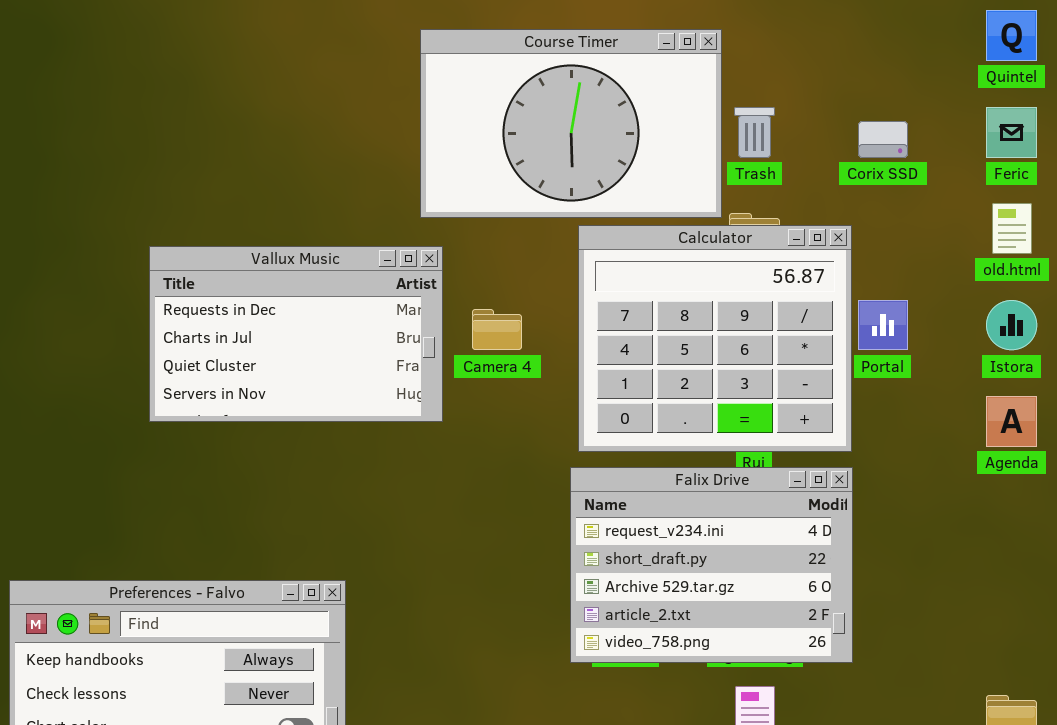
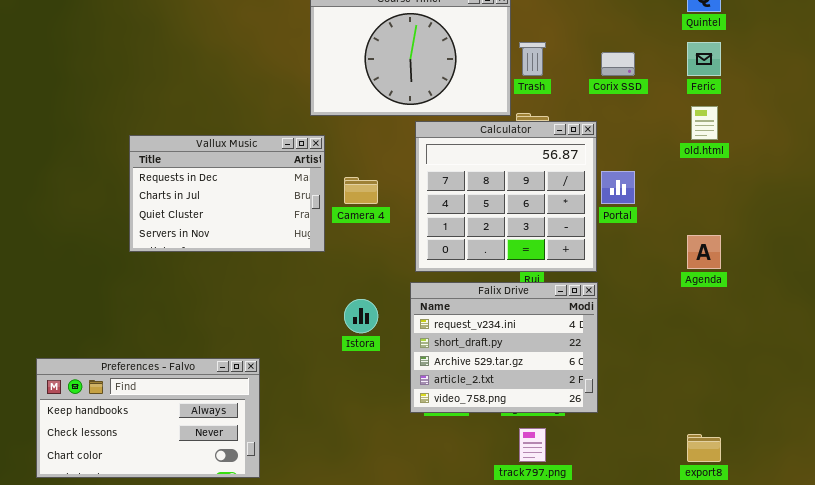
Istora: [986,300,1037,350] -> [344,299,378,333], moved

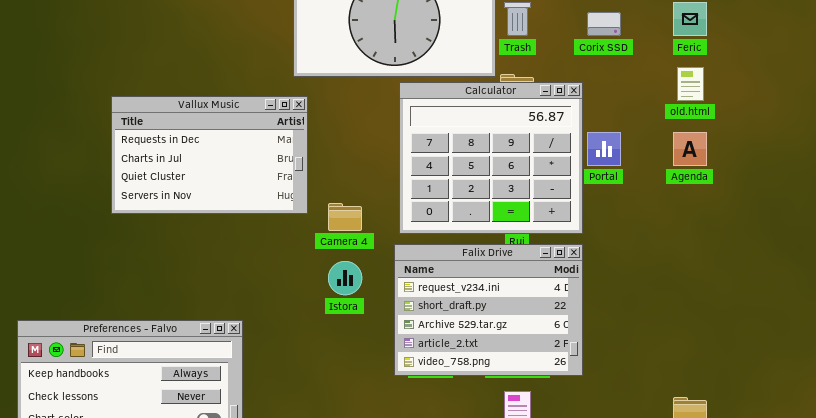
Camera 4: [344,177,378,204] -> [328,203,362,231], moved
Agenda: [687,235,721,269] -> [673,132,707,166], moved

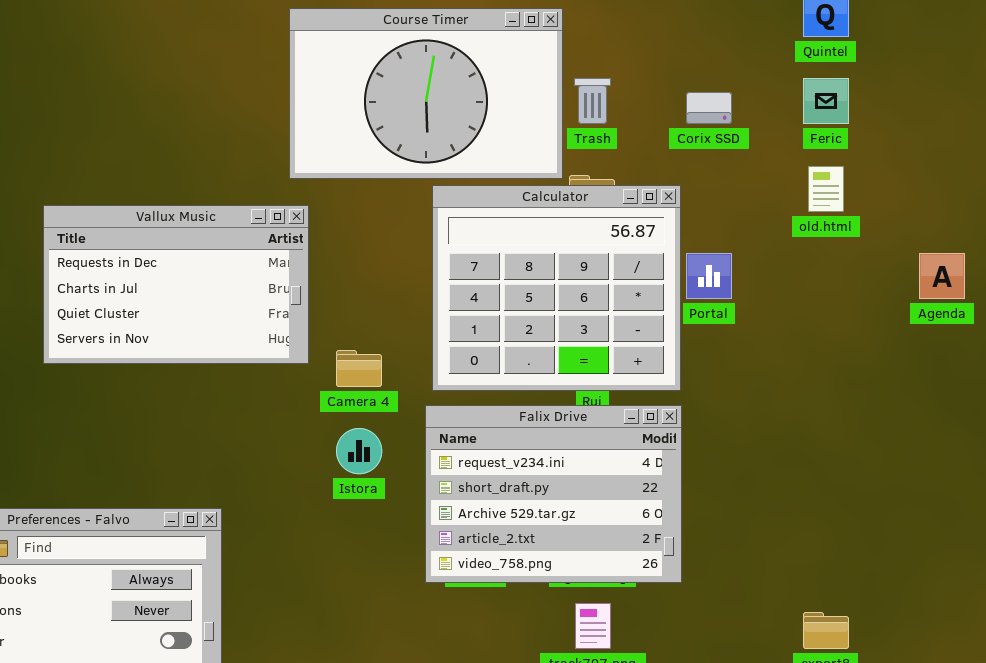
Agenda: [673,132,707,166] -> [919,253,965,299], moved

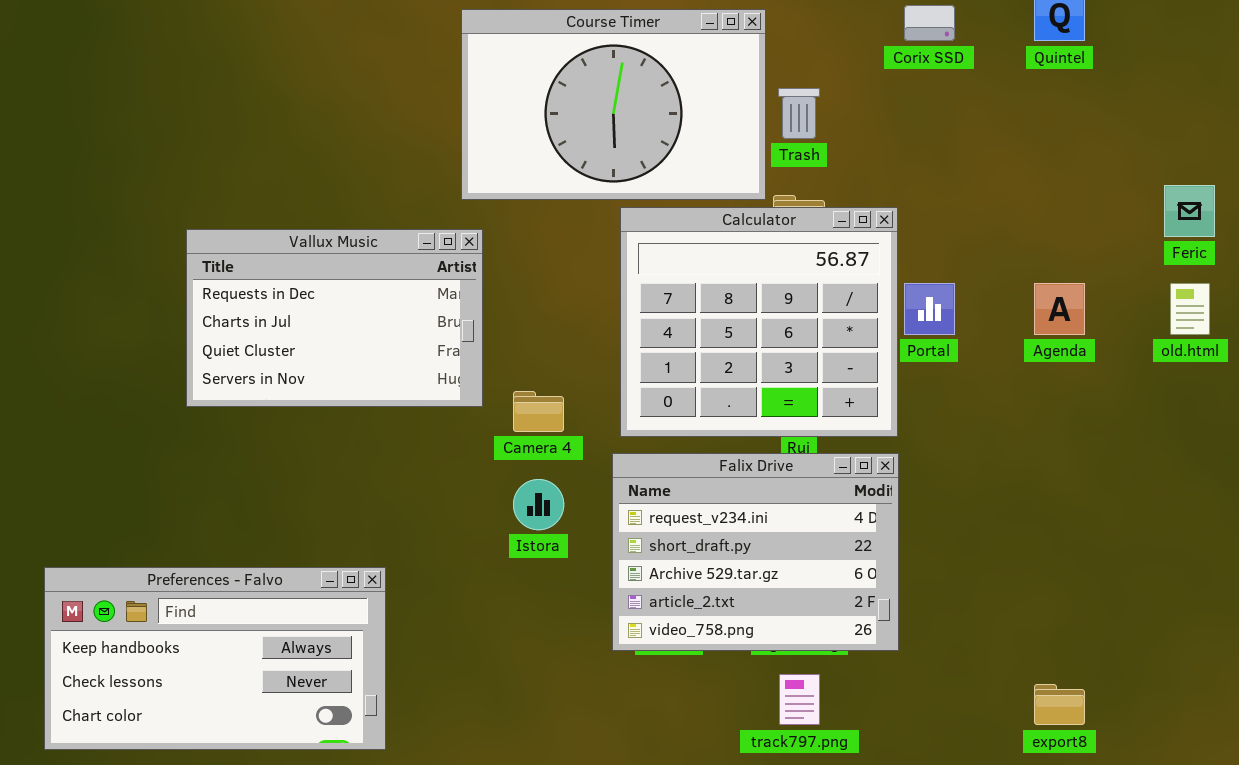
Feric: [803,78,849,124] -> [1164,185,1215,237], moved
Corix SSD: [686,92,732,124] -> [904,5,955,41], moved
old.html: [808,166,844,212] -> [1170,283,1210,335], moved
Agenda: [919,253,965,299] -> [1034,283,1085,335], moved

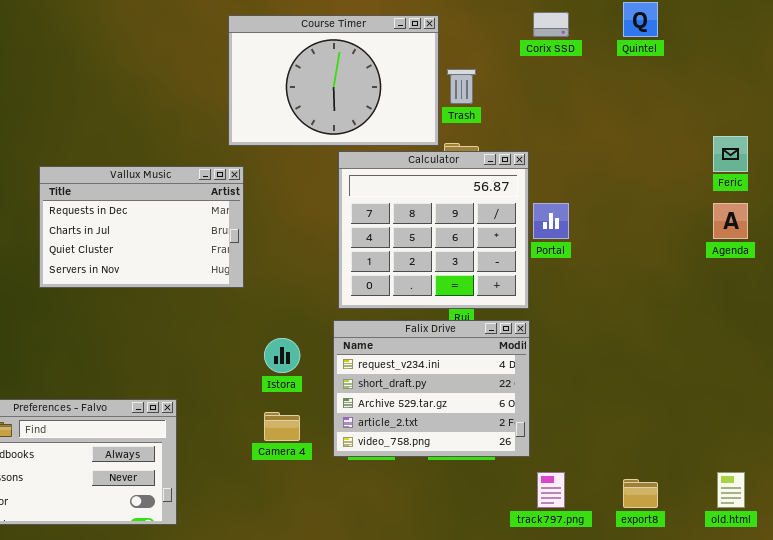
Agenda: [1034,283,1085,335] -> [713,203,748,239], moved
old.html: [1170,283,1210,335] -> [717,472,745,508], moved
Camera 4: [513,391,564,432] -> [264,412,300,441], moved
track797.png: [779,674,820,725] -> [537,472,565,508], moved

